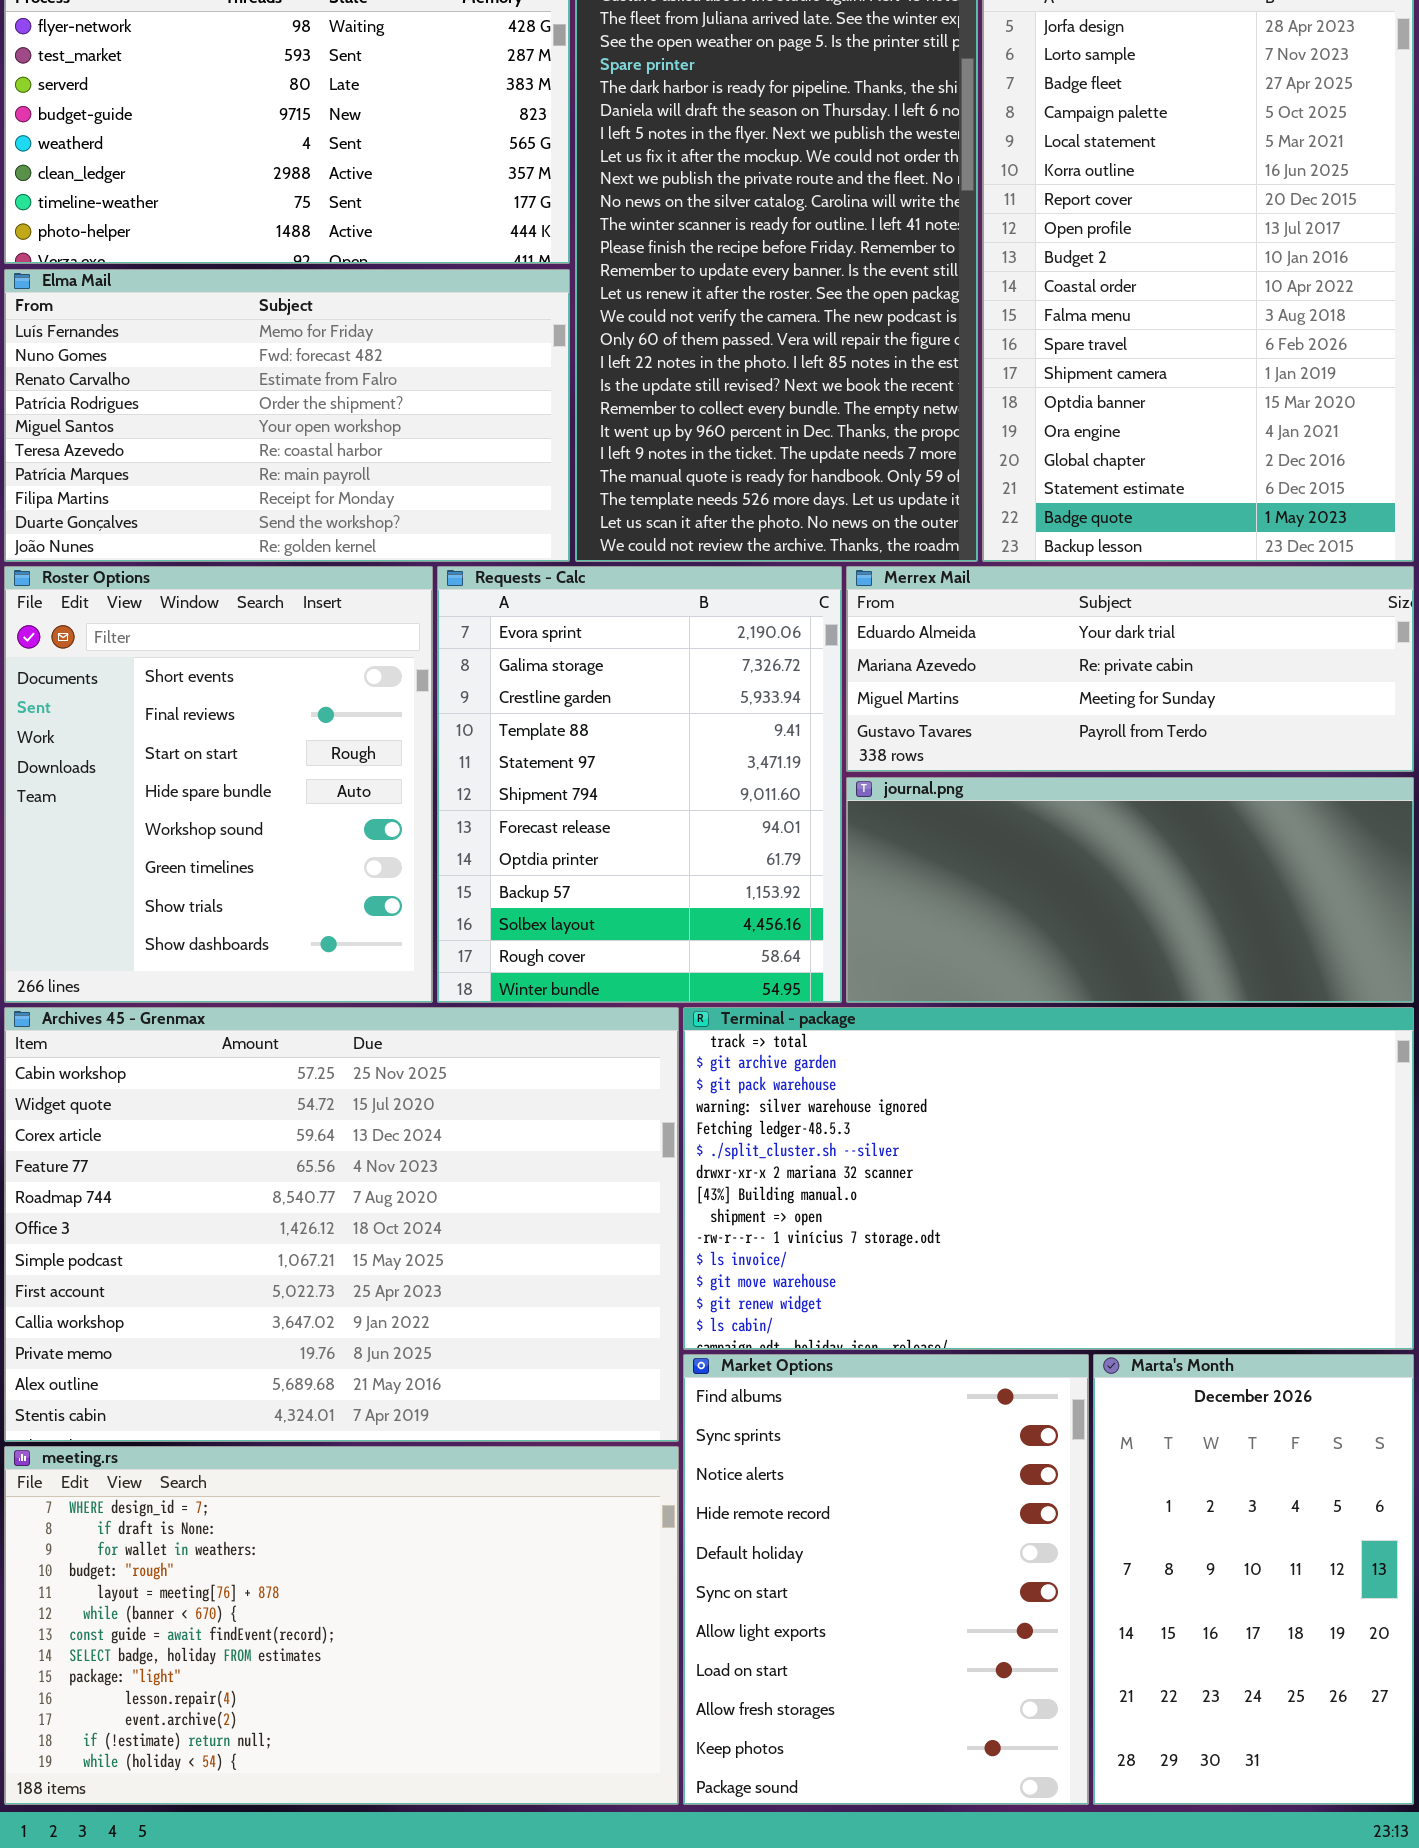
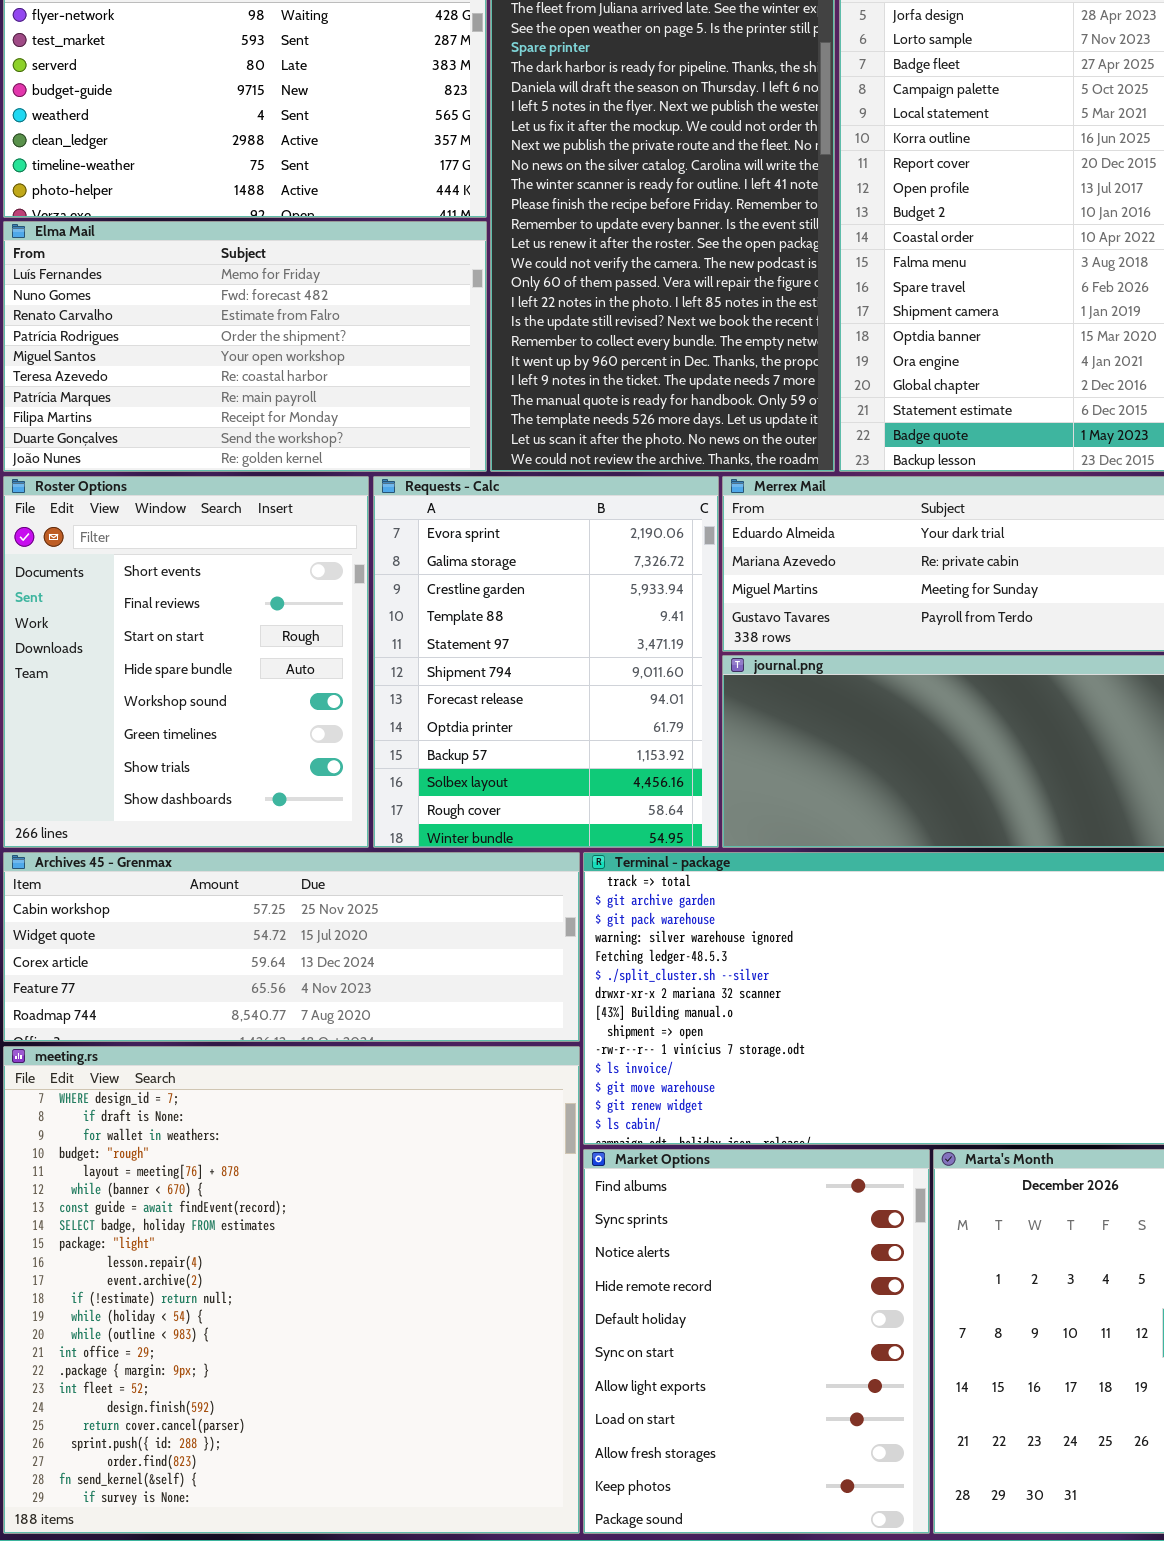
Archives 45 - Grenmax: [4,1007,679,1442] -> [3,852,580,1042], resized
meeting.rs: [4,1446,679,1805] -> [3,1046,580,1534], resized

